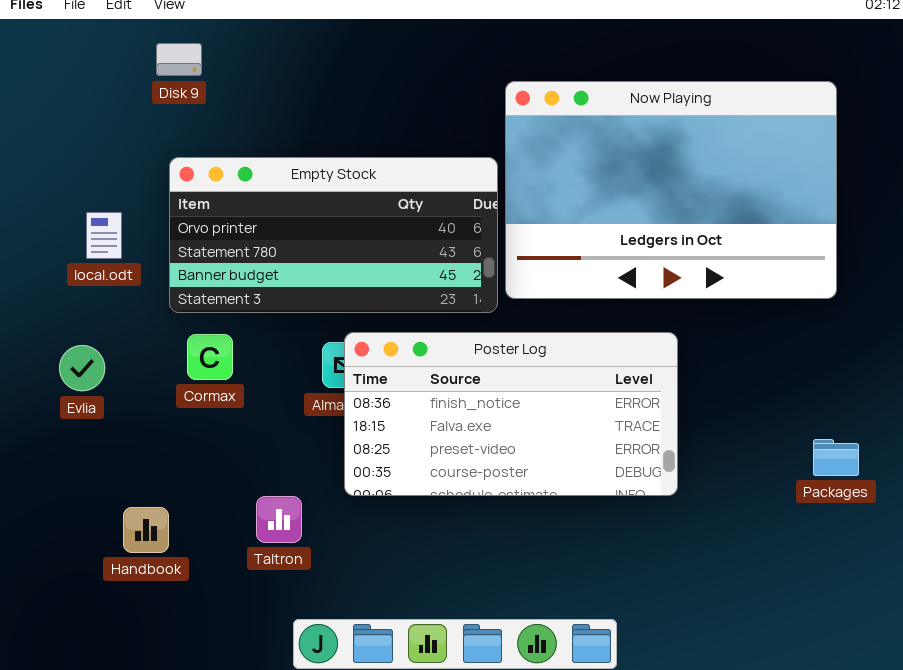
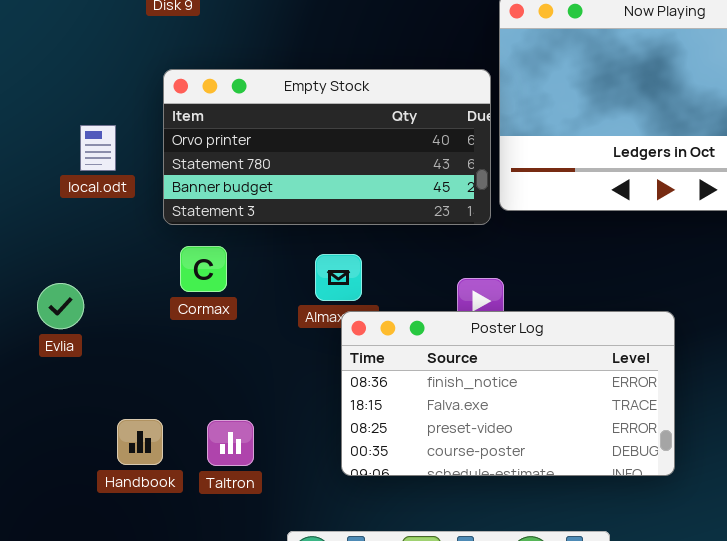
Poster Log: [344,332,678,496] -> [341,311,675,476], moved
Evlia: [59,345,105,391] -> [37,283,84,329], moved
Taltron: [256,496,302,543] -> [207,420,254,466], moved

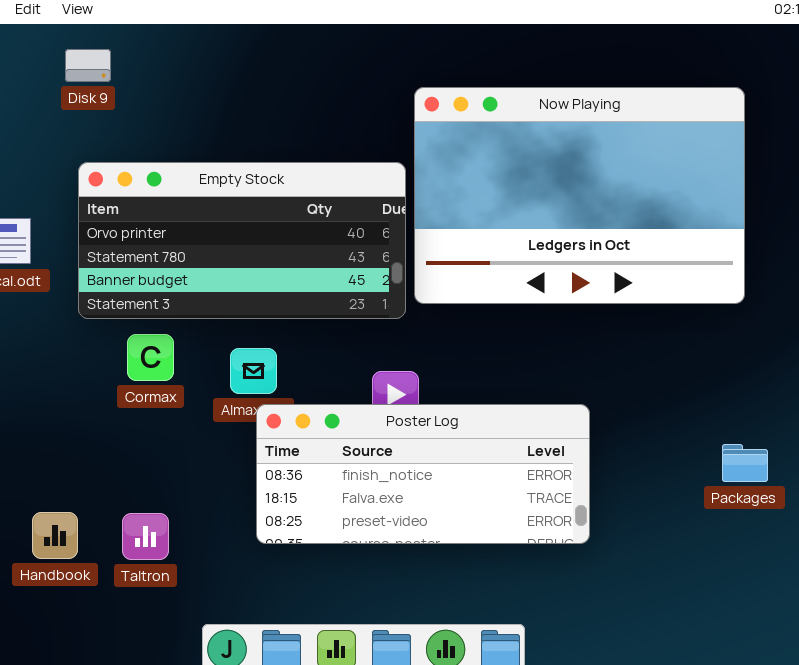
Cormax: [180,246,227,292] -> [127,334,174,381], moved
Poster Log: [341,311,675,476] -> [256,404,590,544], resized

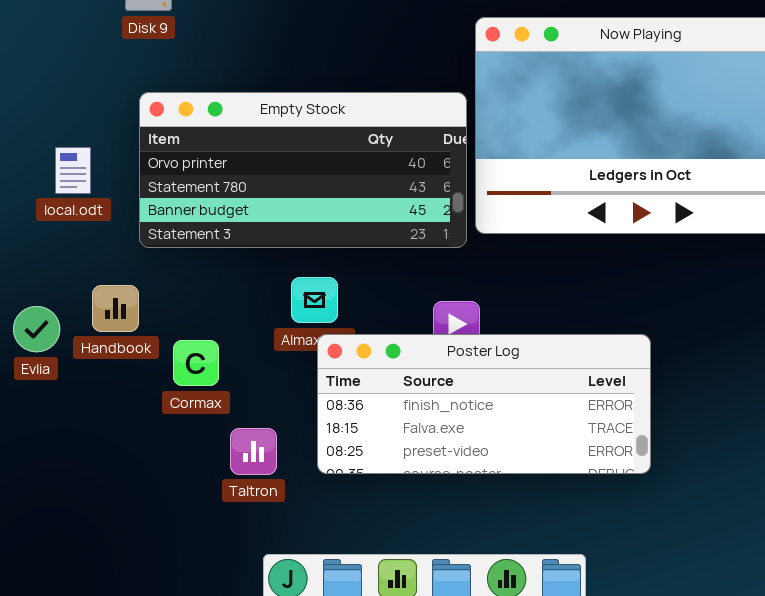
Cormax: [127,334,174,381] -> [173,340,219,386], moved
Handbook: [32,512,78,559] -> [92,285,139,332], moved
Taltron: [122,513,169,560] -> [230,428,277,475], moved

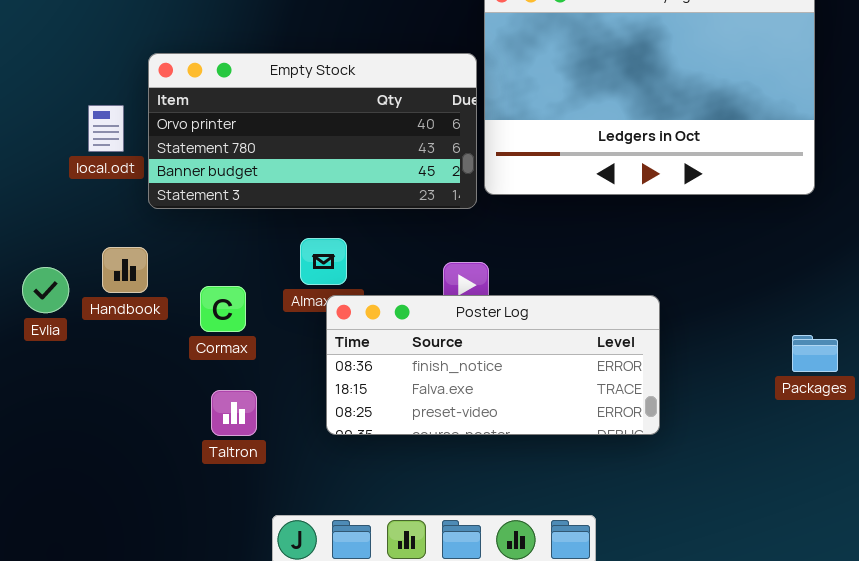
local.odt: [55,147,91,194] -> [88,105,124,152], moved
Cormax: [173,340,219,386] -> [200,286,246,332], moved
Taltron: [230,428,277,475] -> [211,390,257,436], moved

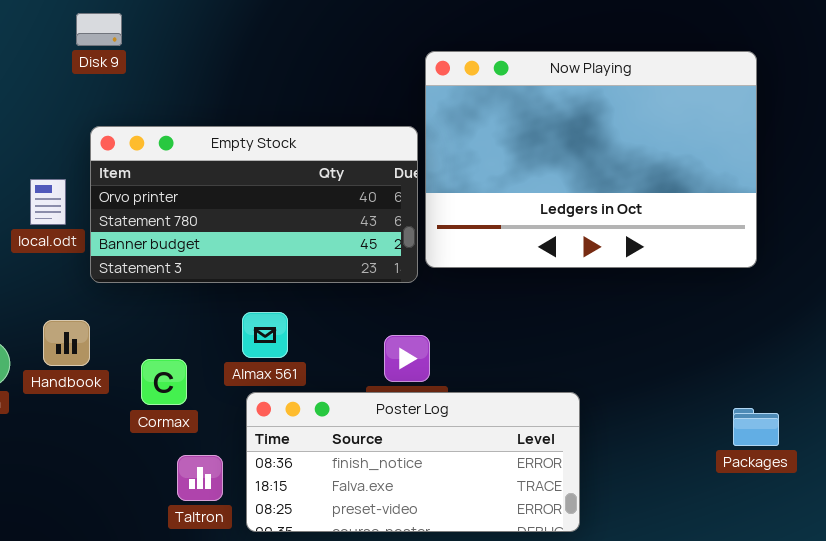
Poster Log: [326,295,660,435] -> [246,392,580,532], moved
Taltron: [211,390,257,436] -> [177,455,223,501], moved

